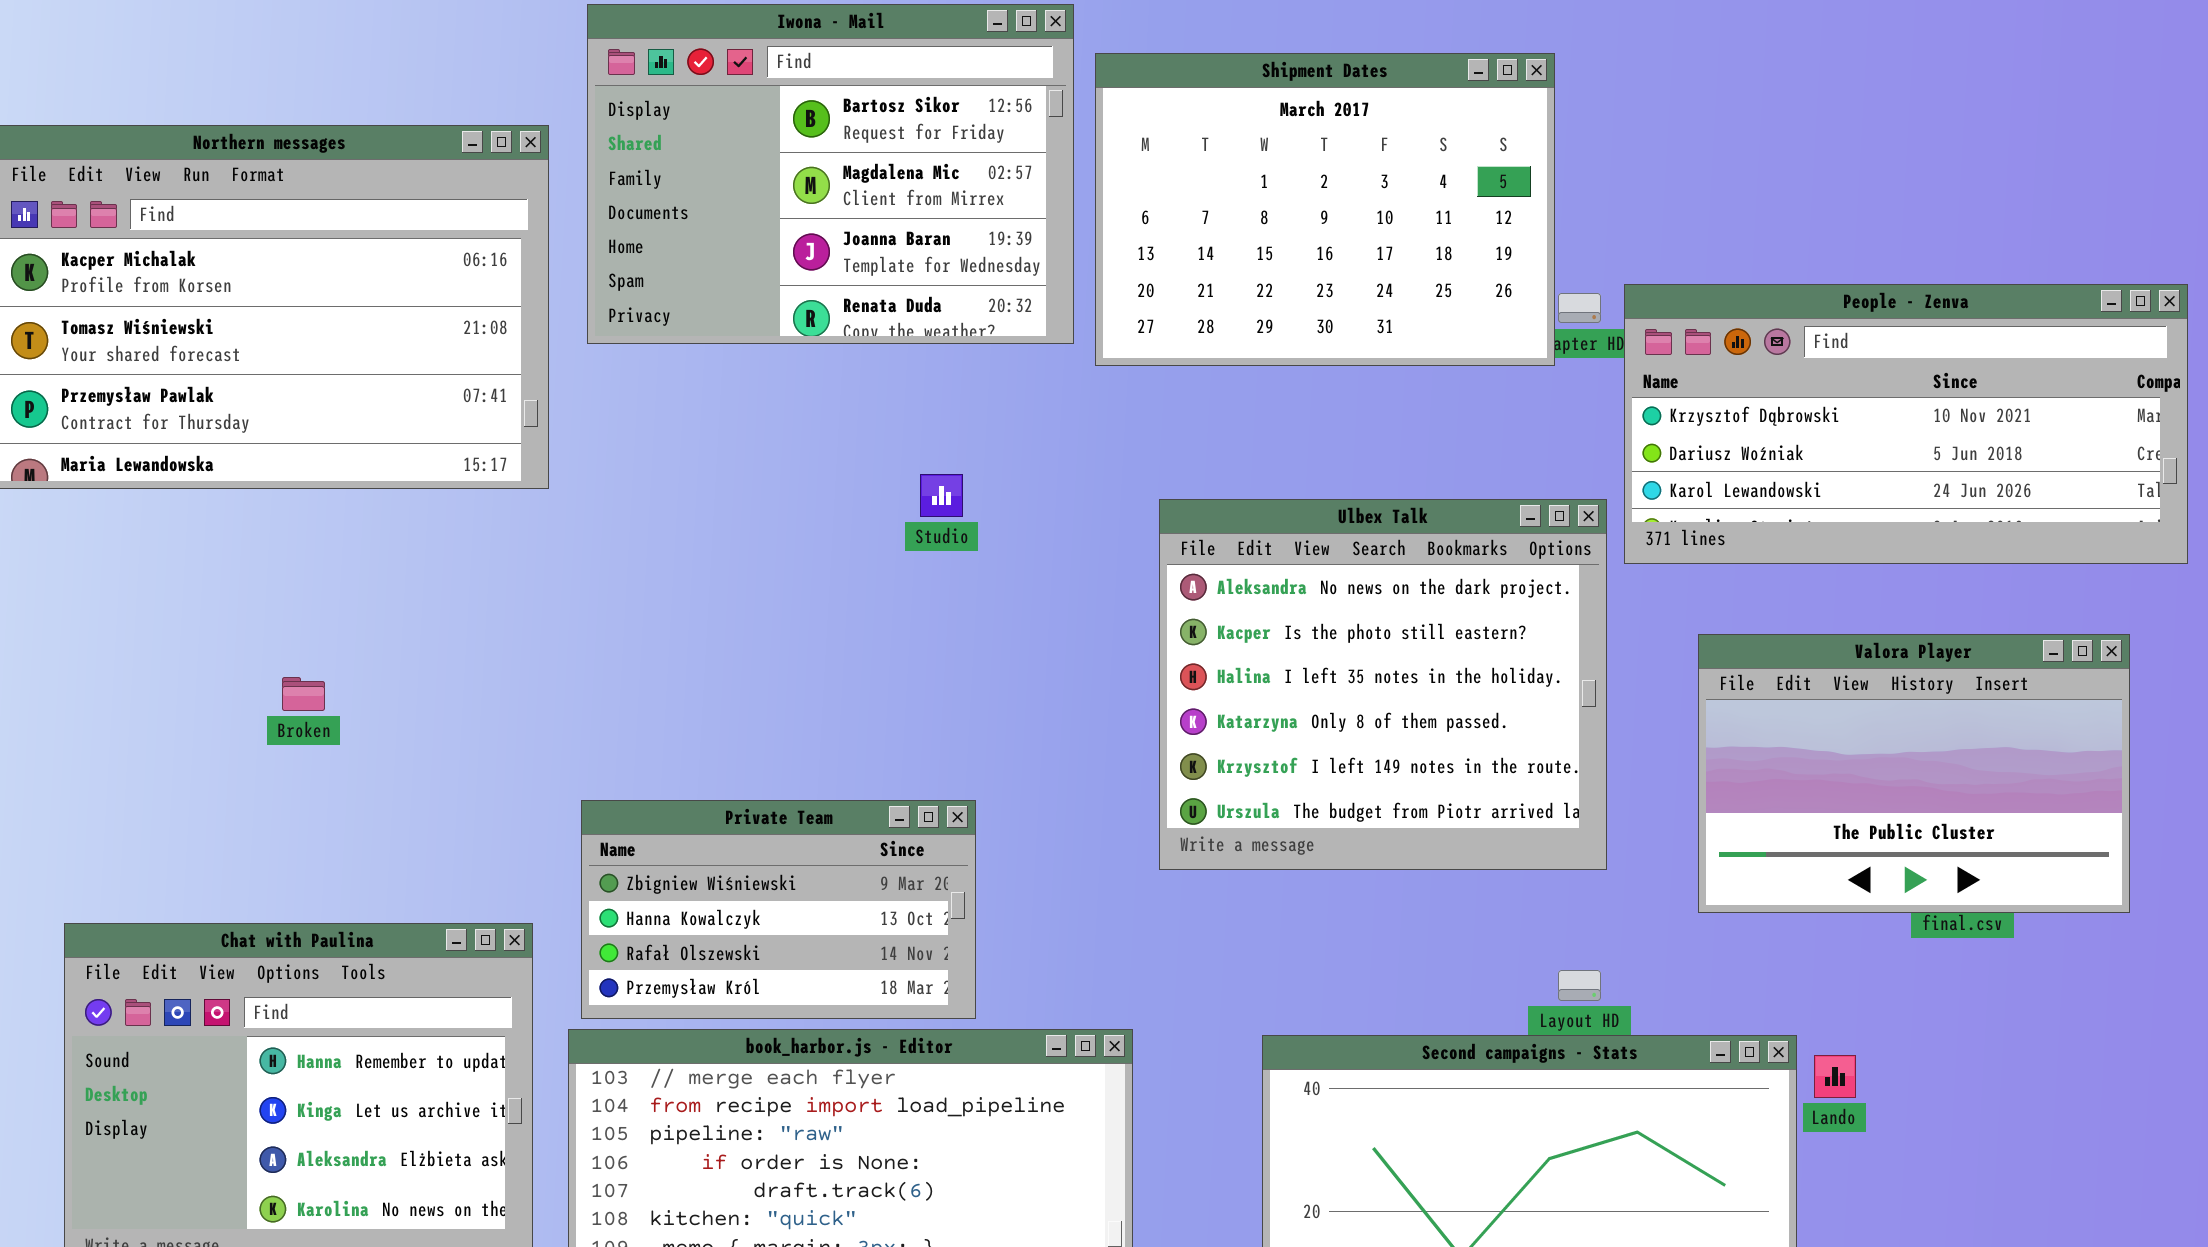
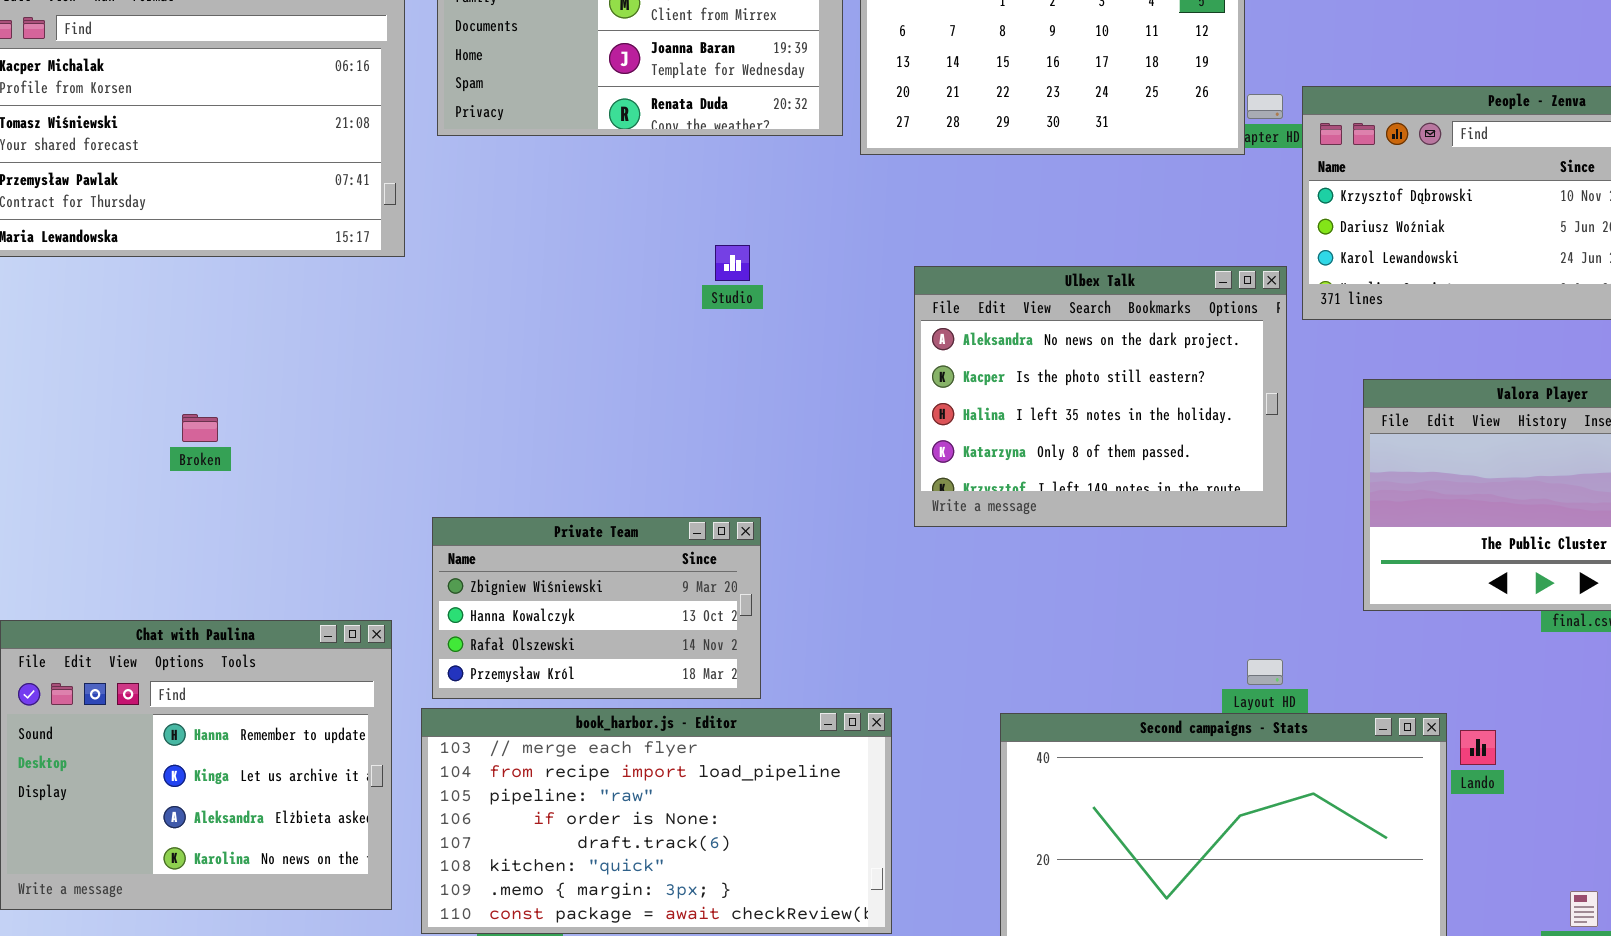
Ulbex Talk: [1159,499,1607,870] -> [914,266,1287,527], resized

